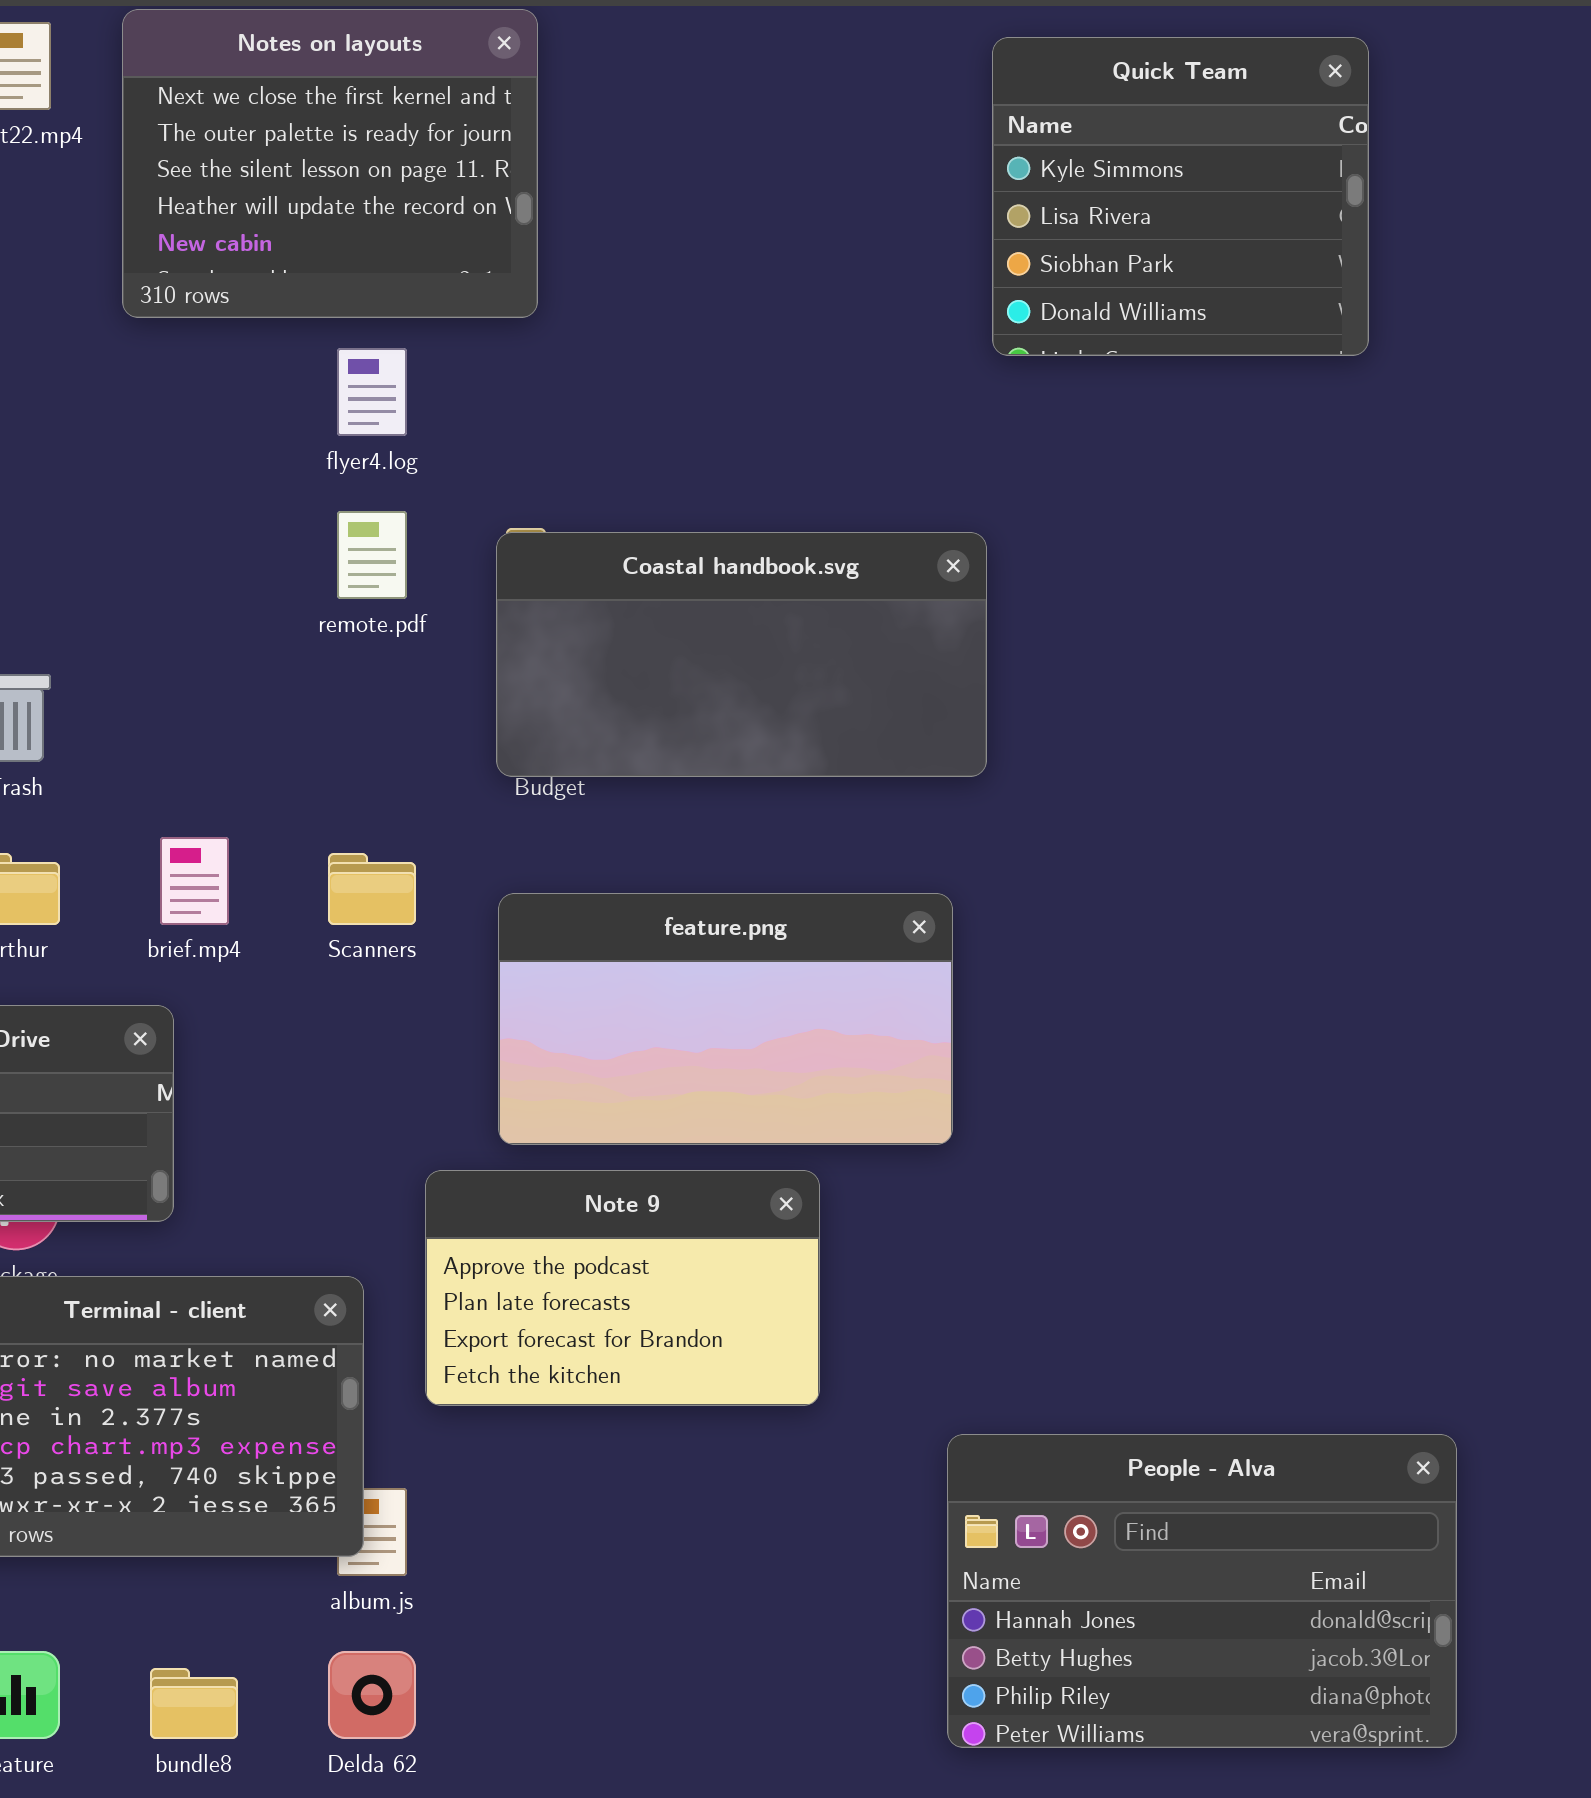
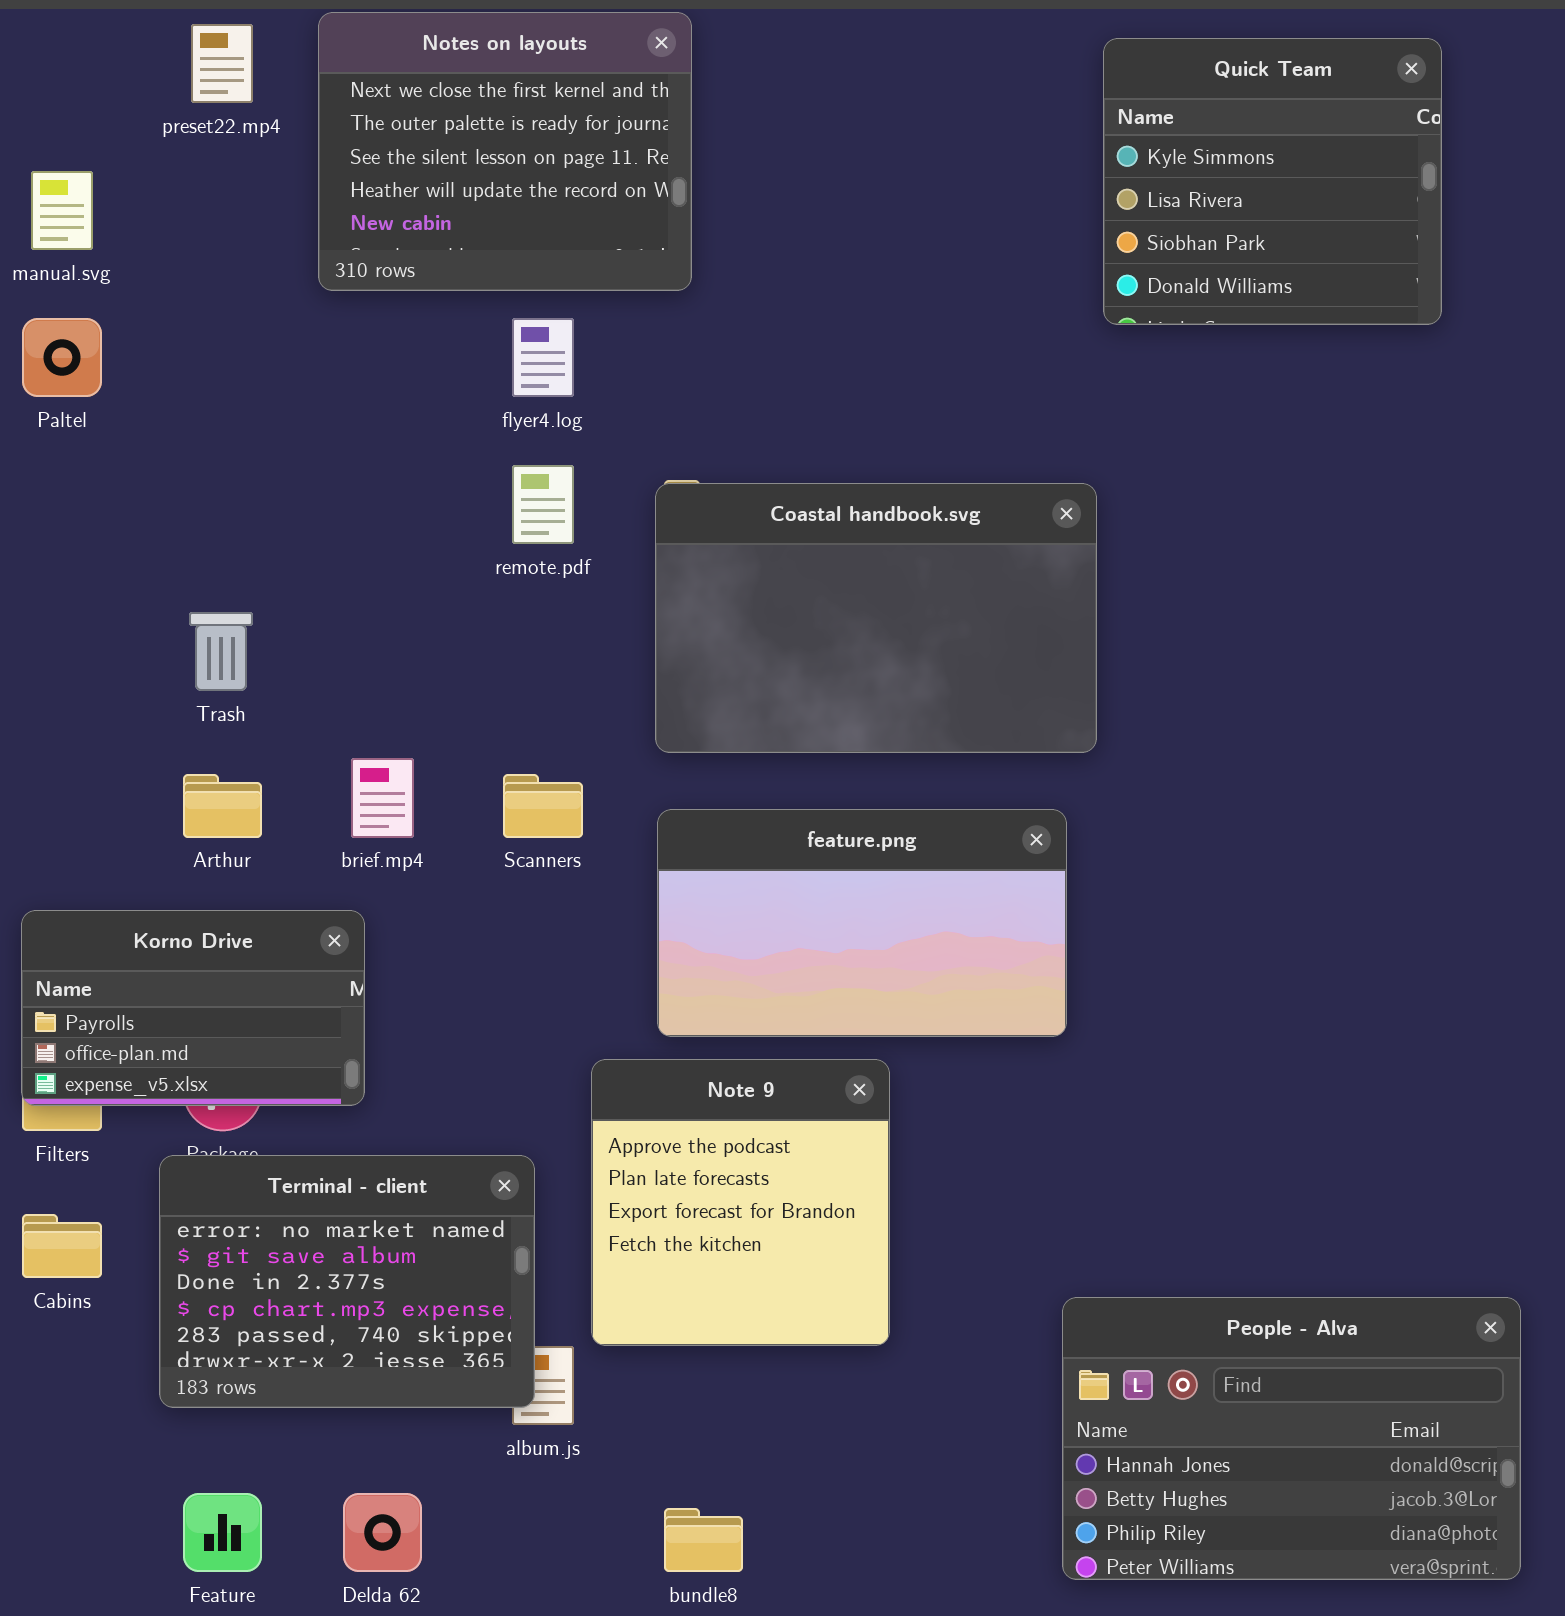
Coastal handbook.svg: [496,532,987,777] -> [655,483,1097,753], resized
Note 9: [425,1170,820,1406] -> [591,1059,890,1346], resized
Delda 62: [328,1651,416,1739] -> [343,1493,422,1572], moved
bundle8: [150,1668,238,1739] -> [664,1508,743,1572], moved

